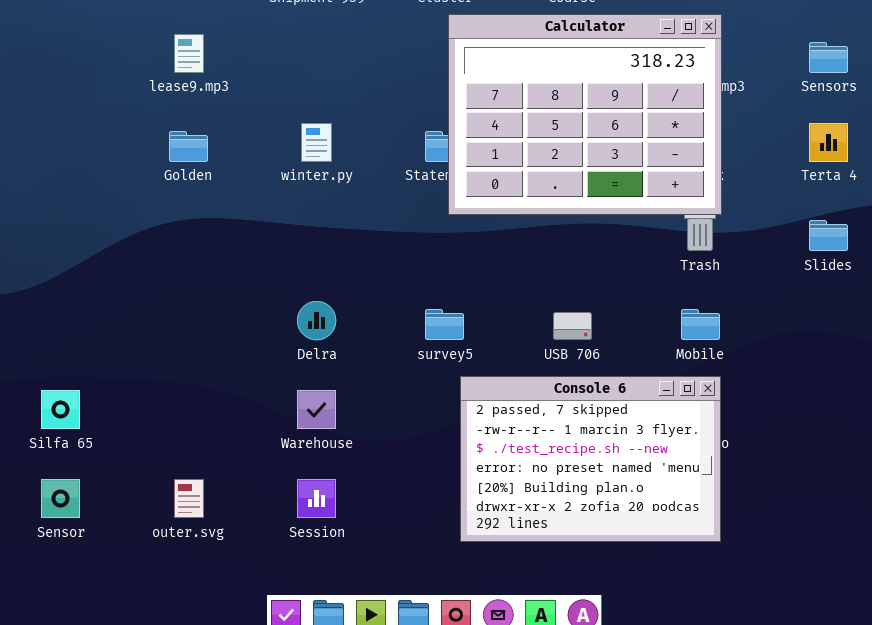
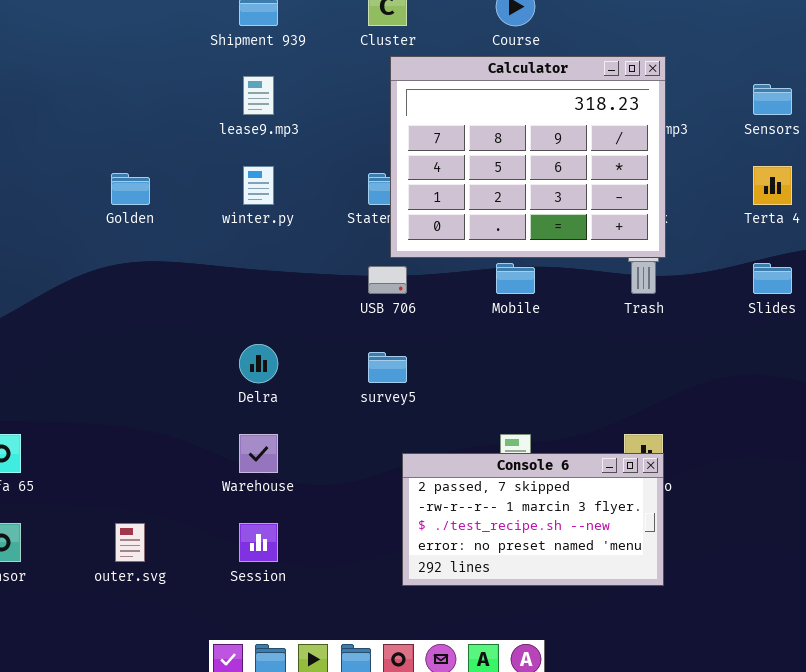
lease9.mp3: [174,34,204,73] -> [243,76,274,115], moved
Mobile: [681,309,720,340] -> [496,263,535,294], moved
USB 706: [553,312,592,340] -> [368,266,407,294], moved
Console 6: [460,376,721,542] -> [402,453,664,586], resized

